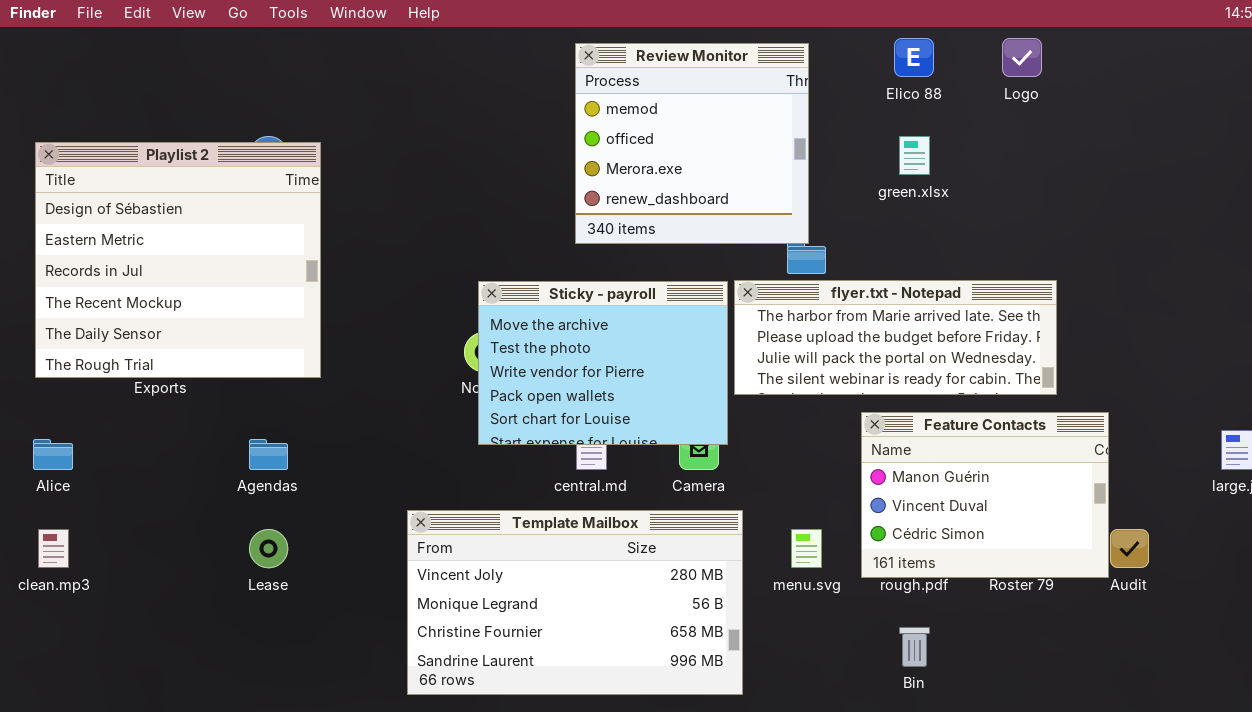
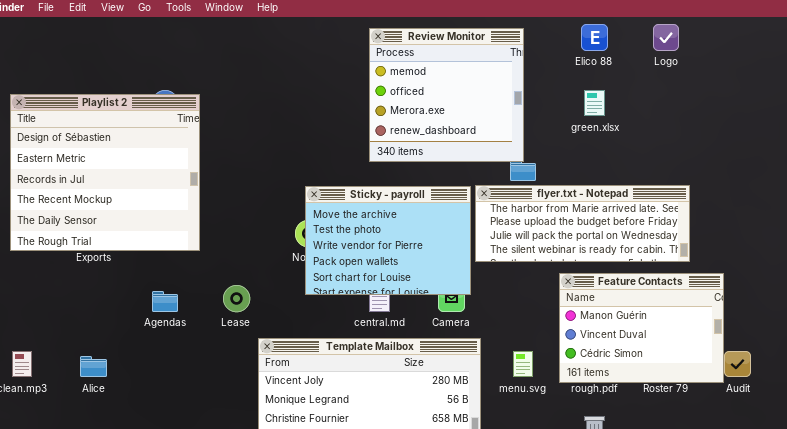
Alice: [33,439,73,470] -> [80,356,107,377], moved
Lease: [249,529,288,568] -> [223,285,250,312], moved

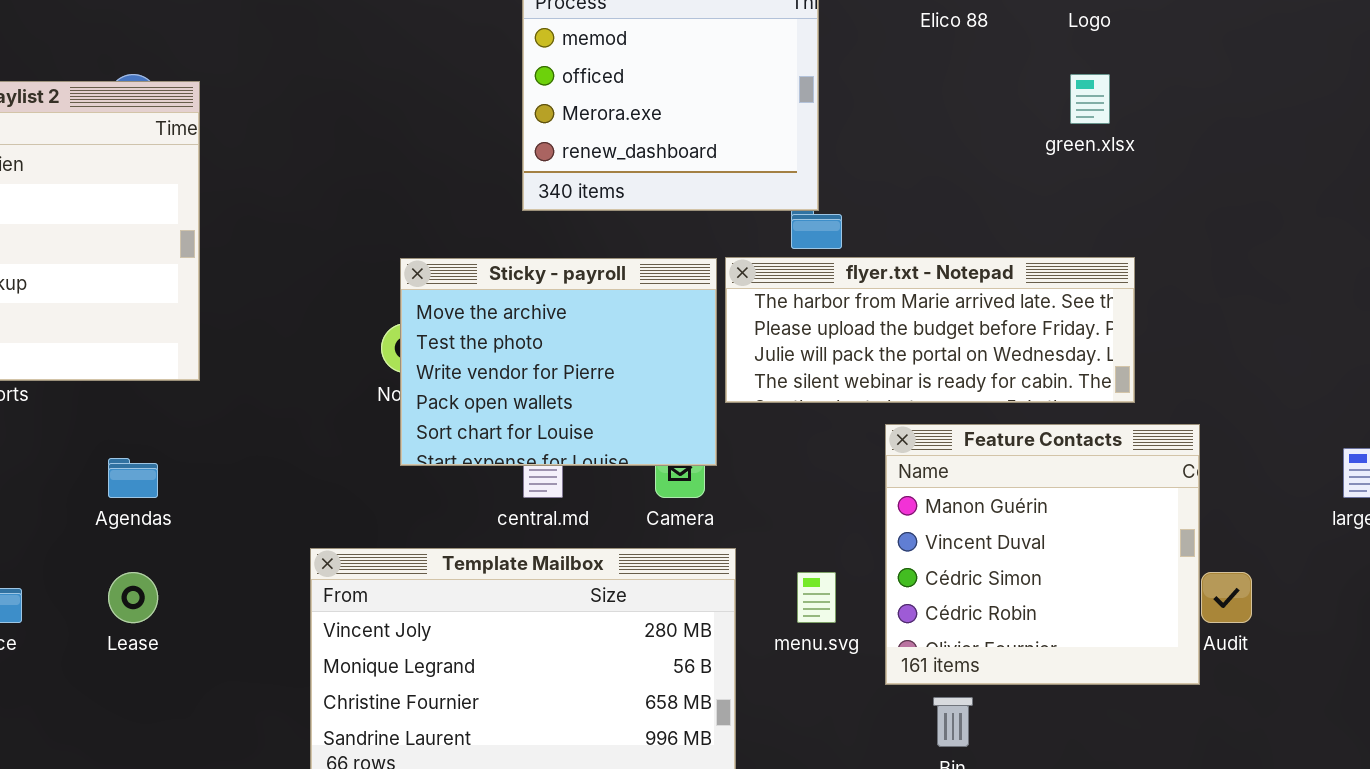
green.xlsx: [584,90,605,116] -> [1070,74,1110,124], moved
Feature Contacts: [559,273,724,383] -> [885,424,1200,685], resized
Lease: [223,285,250,312] -> [108,572,158,623], moved

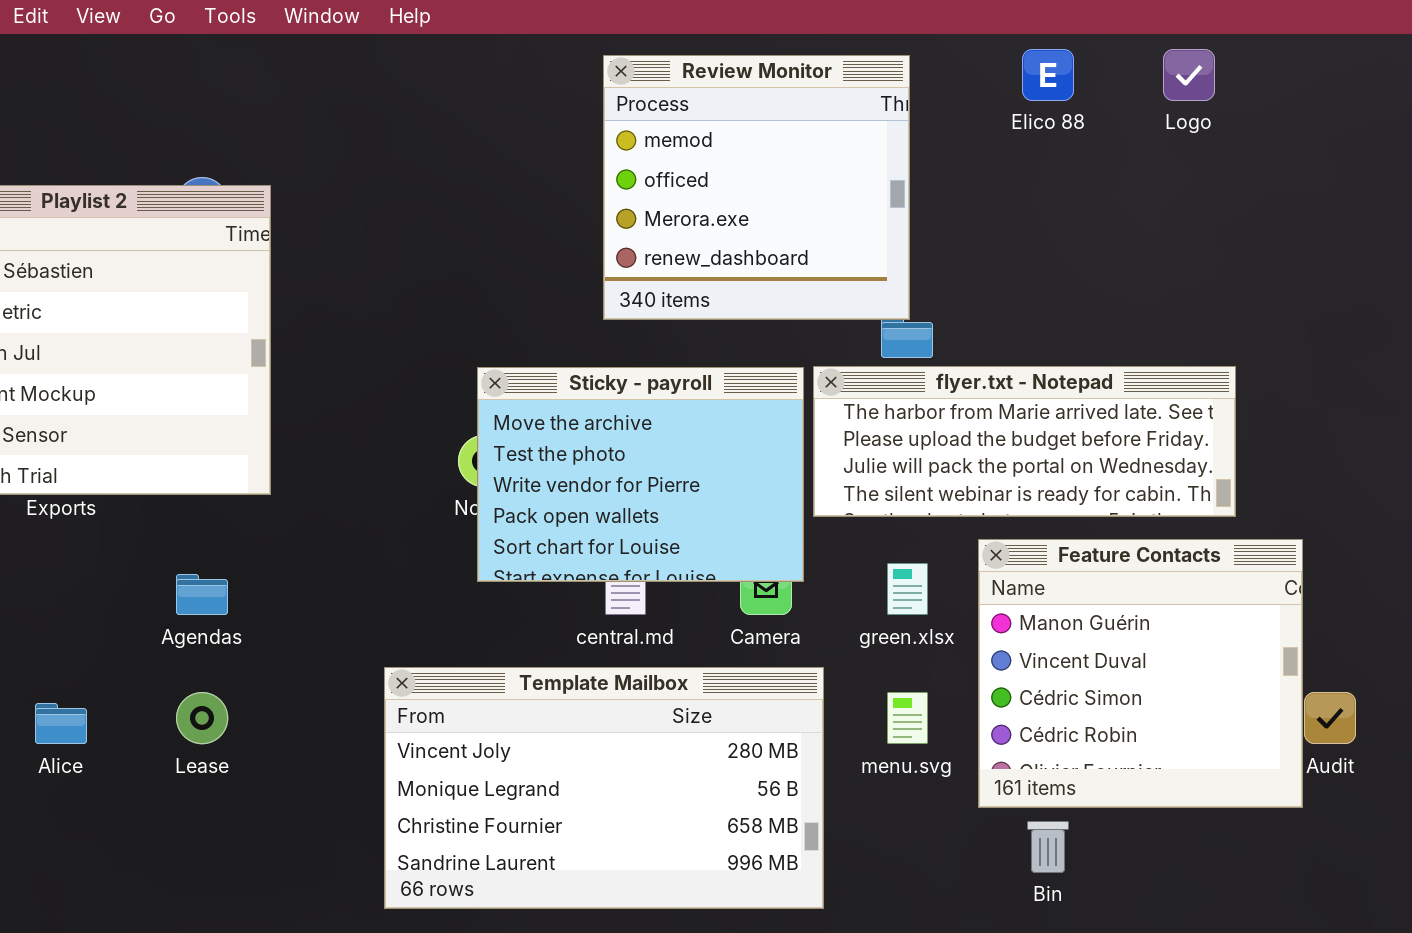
green.xlsx: [1070,74,1110,124] -> [887,563,928,615], moved

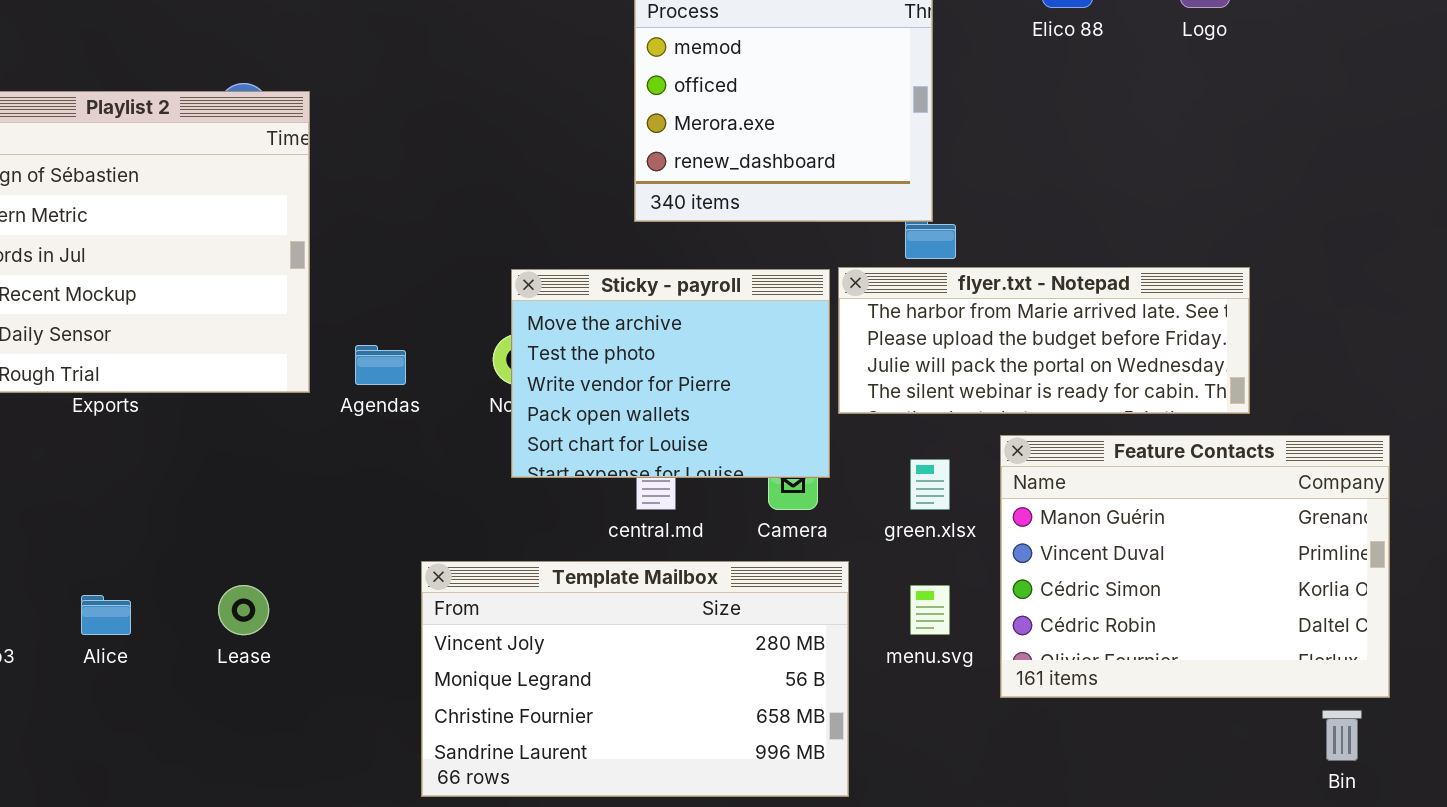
Feature Contacts: [978,539,1303,808] -> [1000,435,1390,698], resized
Agendas: [176,574,228,615] -> [355,345,406,385], moved
Bin: [1027,821,1069,873] -> [1322,710,1362,761], moved

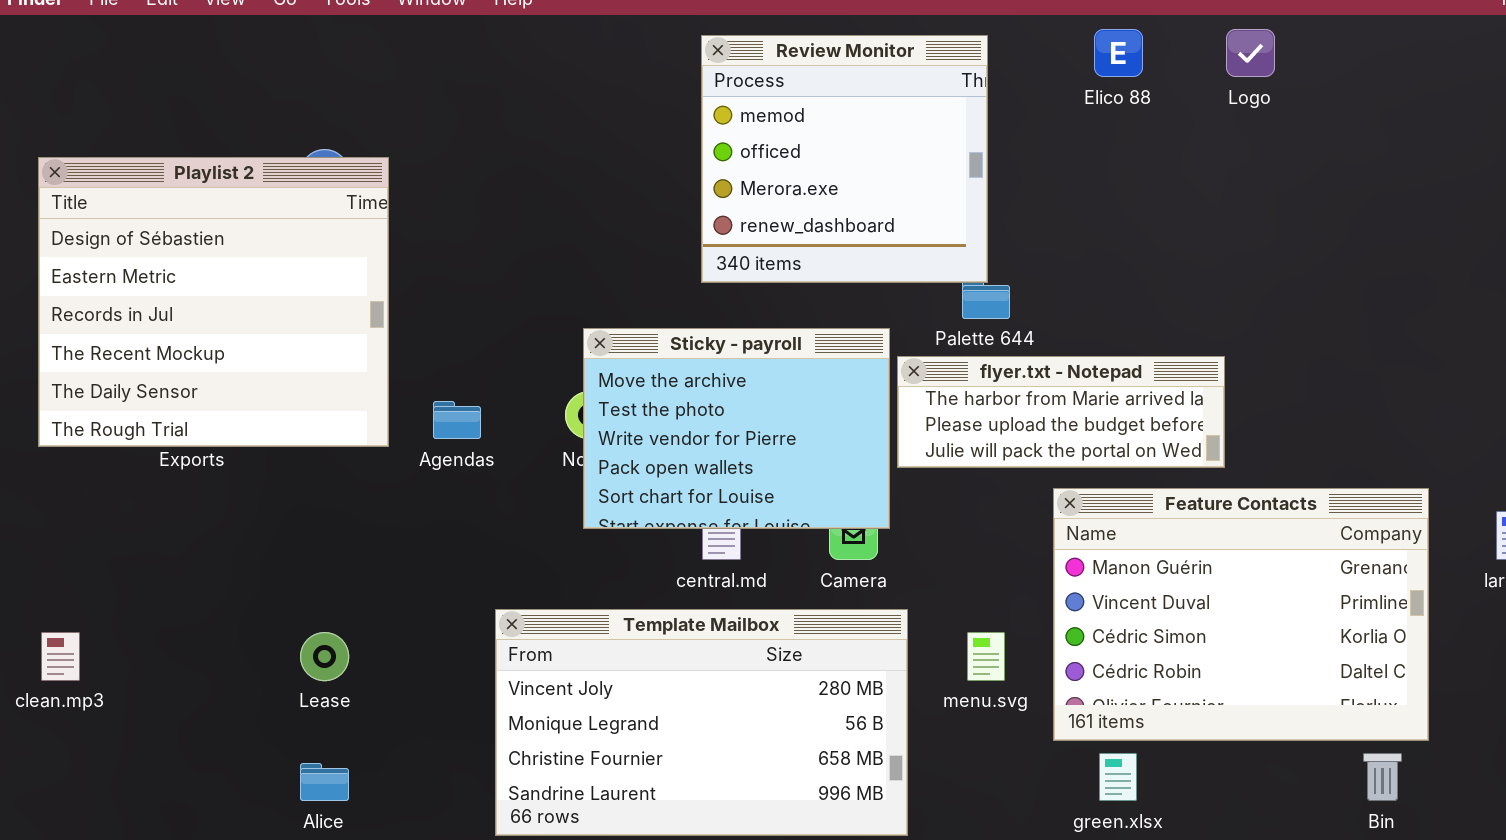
flyer.txt - Notepad: [838,267,1250,414] -> [897,356,1225,468], resized
green.xlsx: [910,459,950,510] -> [1099,753,1137,801], moved
Alice: [81,595,131,635] -> [300,763,349,801], moved

